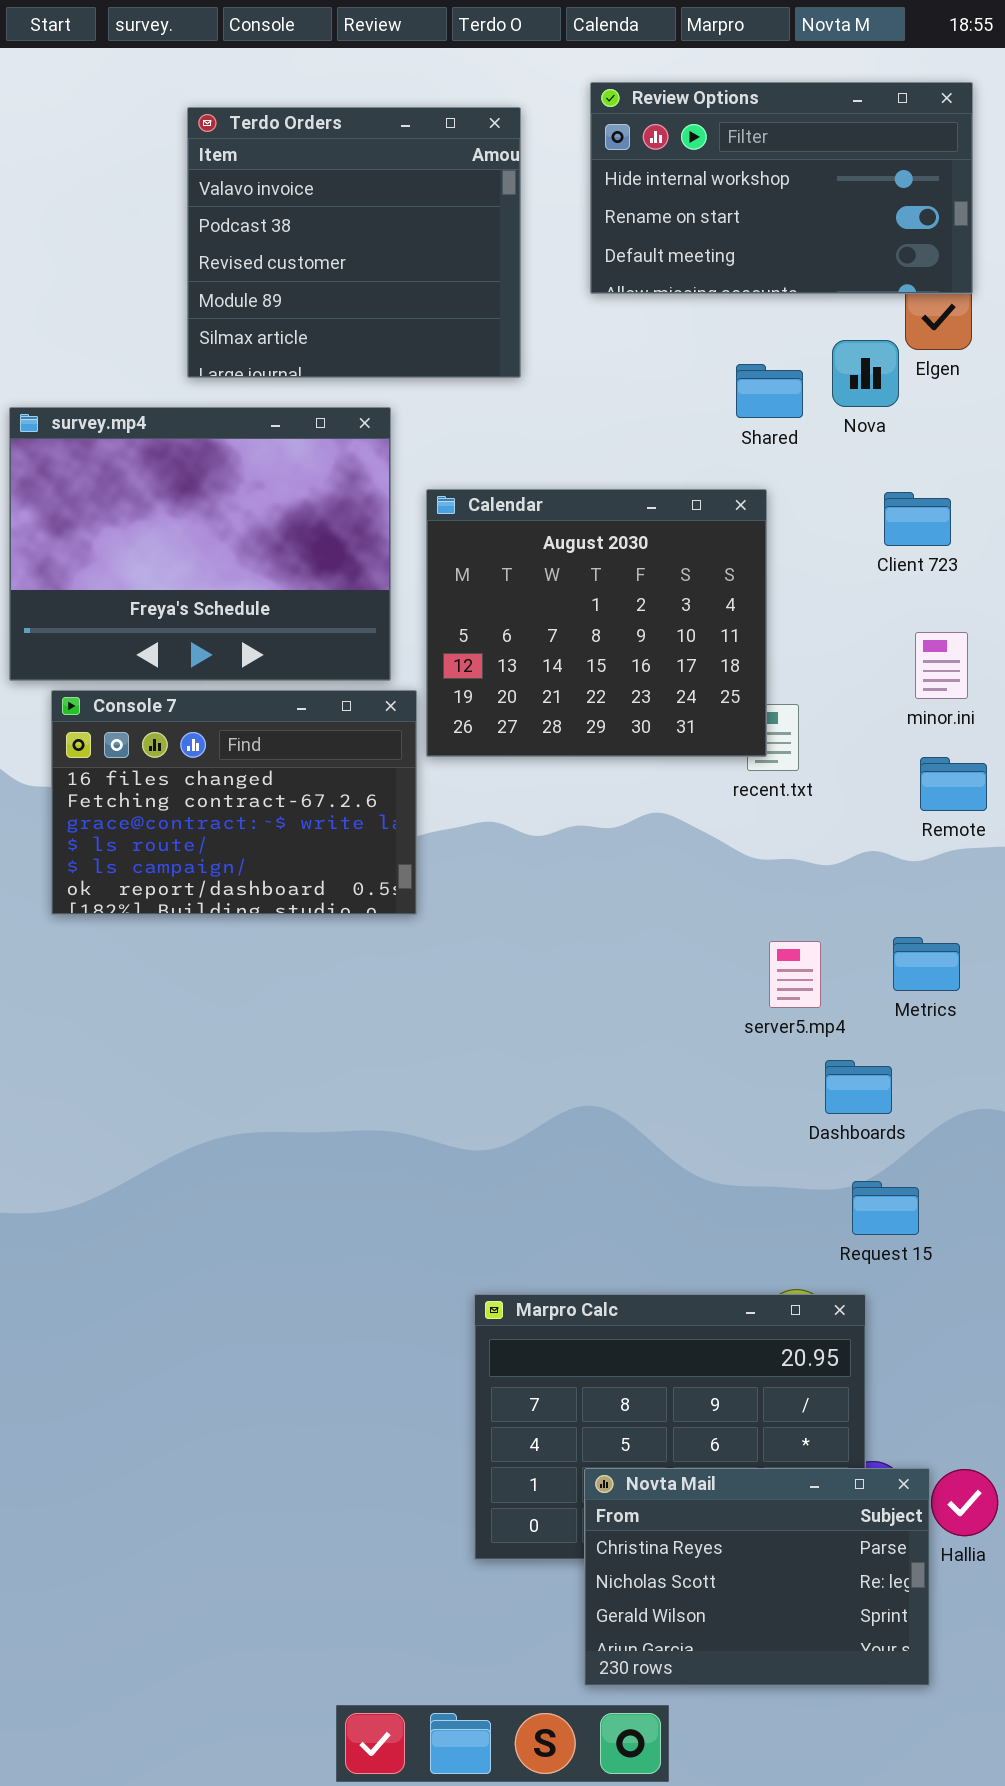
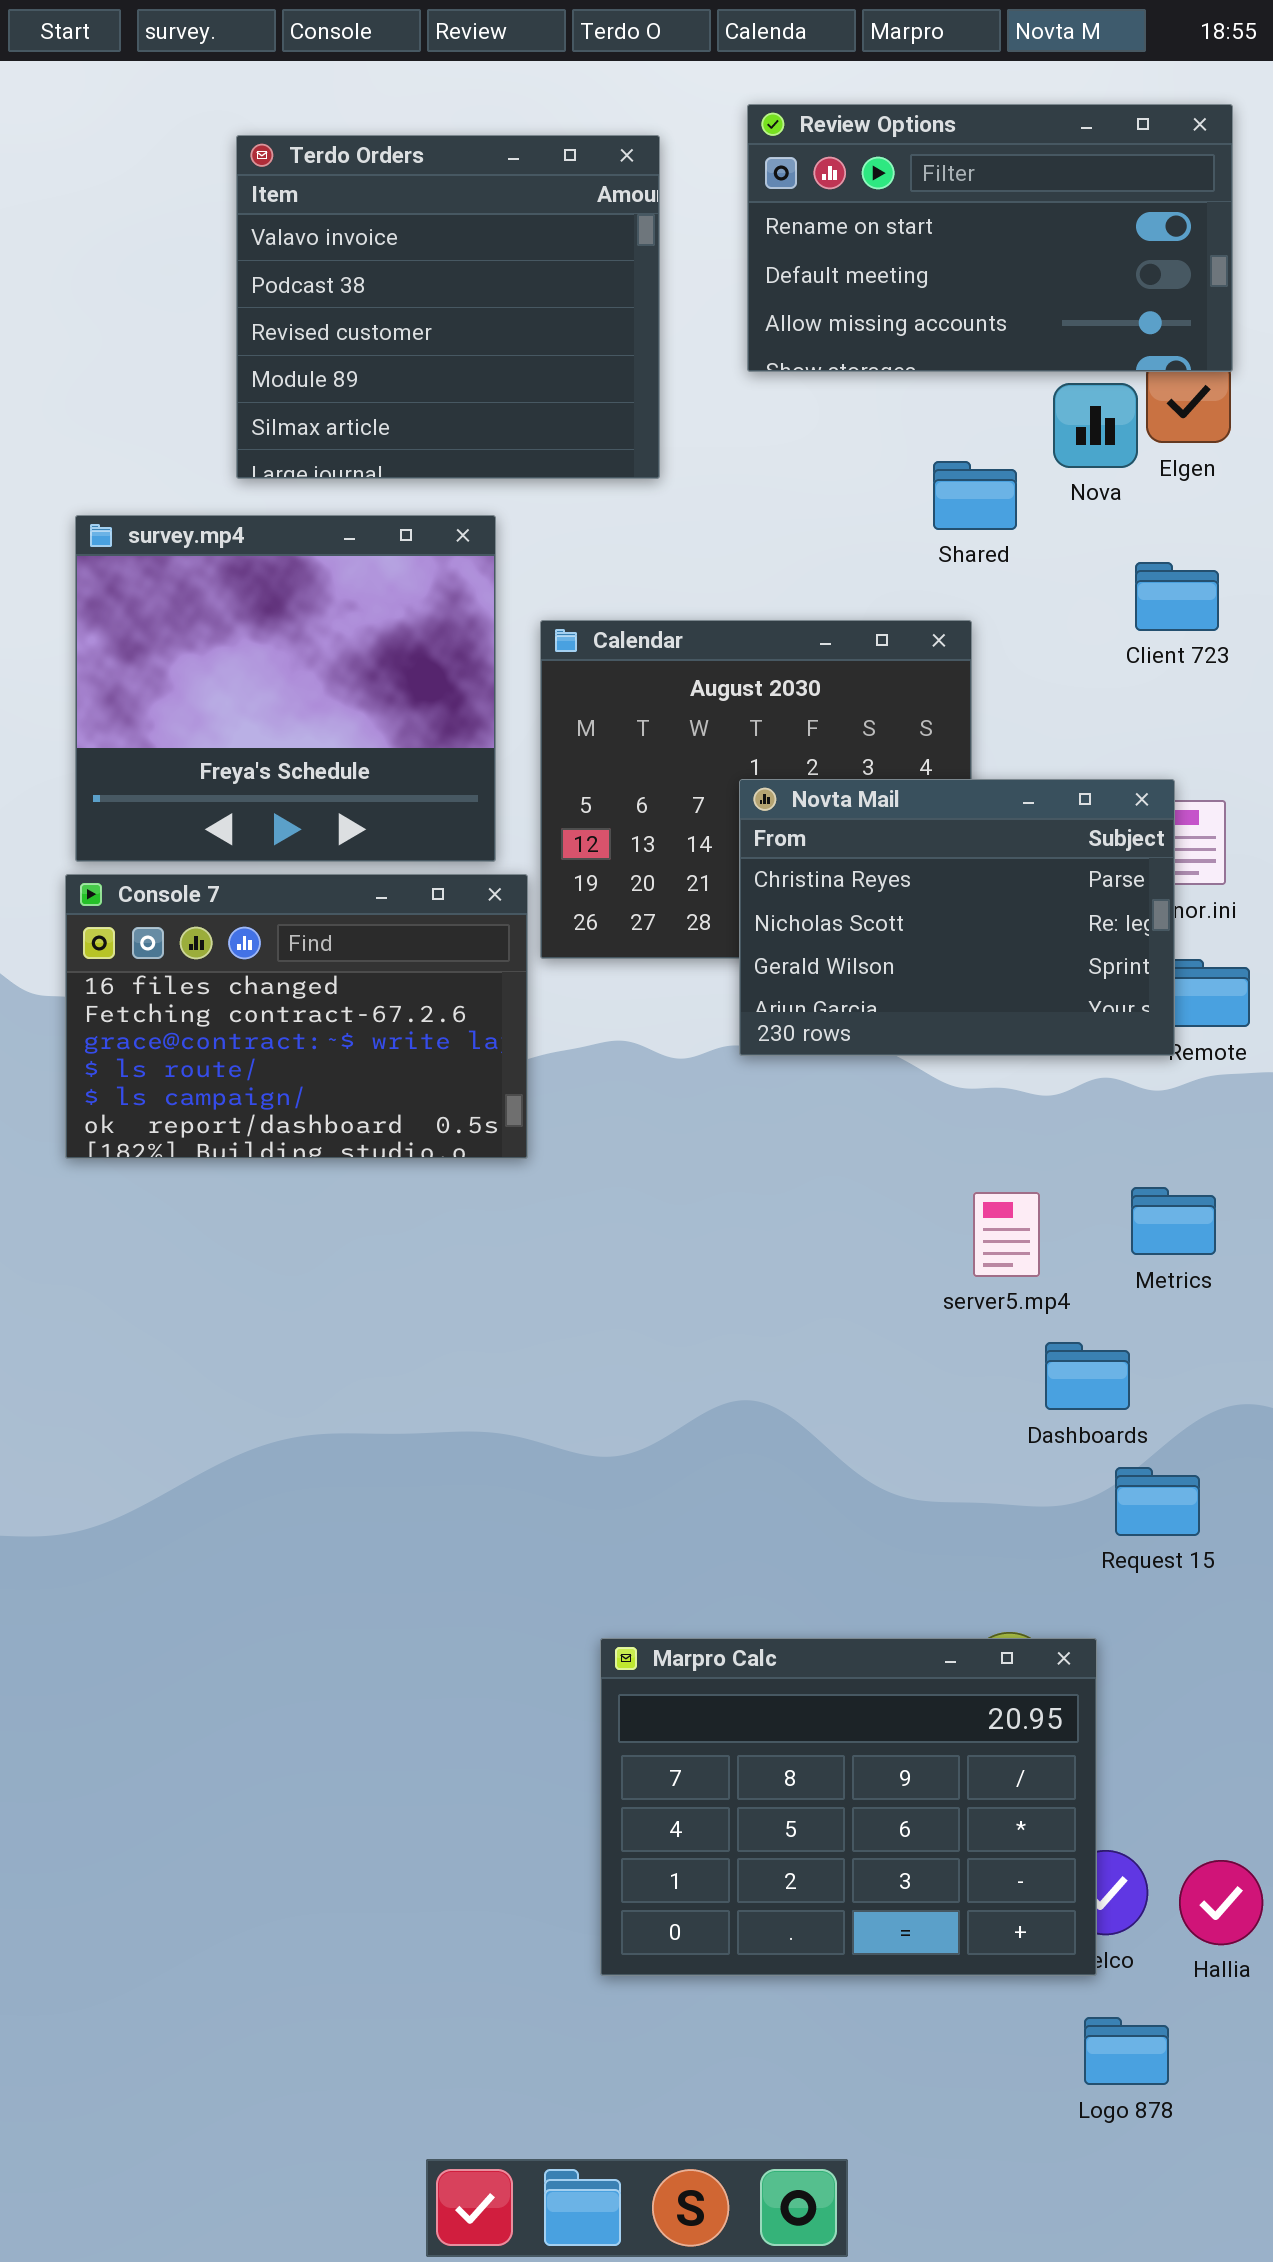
Review Options: [590,82,973,294] -> [747,104,1233,372], scrolled down 1 row
Nova: [832,340,899,407] -> [1053,383,1138,468], moved
survey.mp4: [9,407,391,681] -> [75,515,496,862], resized
Client 723: [884,492,951,546] -> [1135,562,1219,631], moved
Request 15: [852,1181,919,1235] -> [1115,1467,1200,1536], moved
Novta Mail: [584,1468,930,1686] -> [739,779,1175,1056], moved

